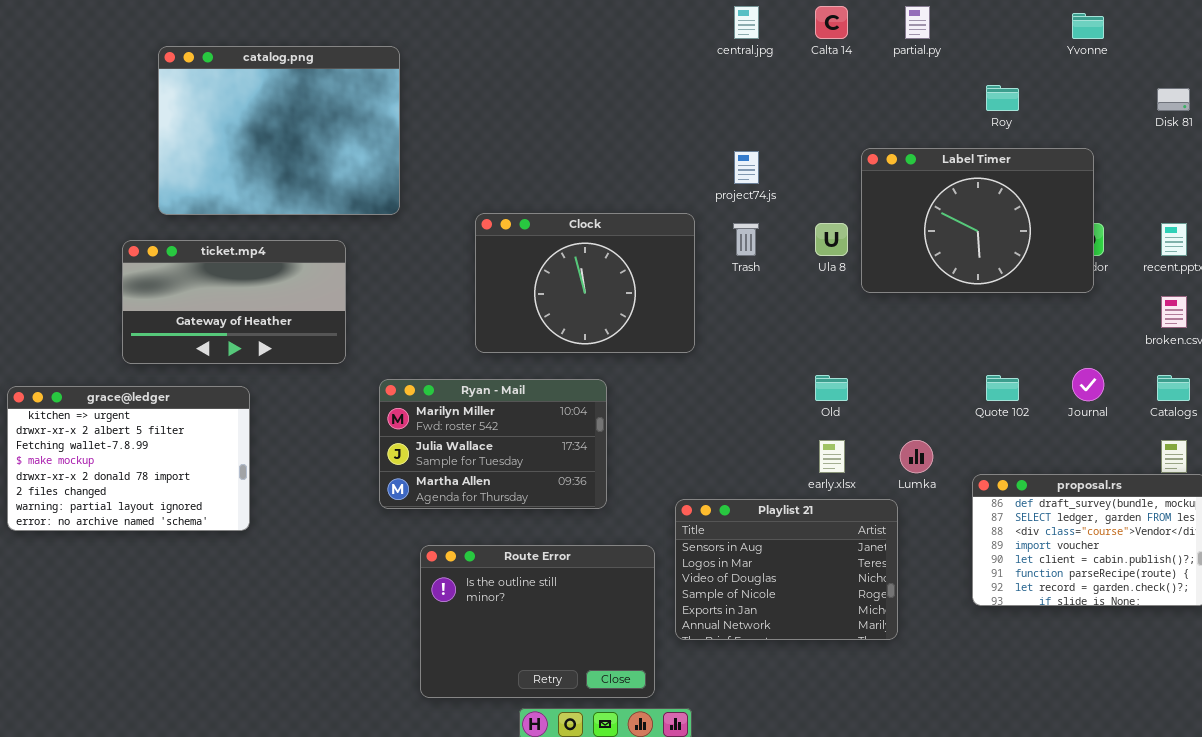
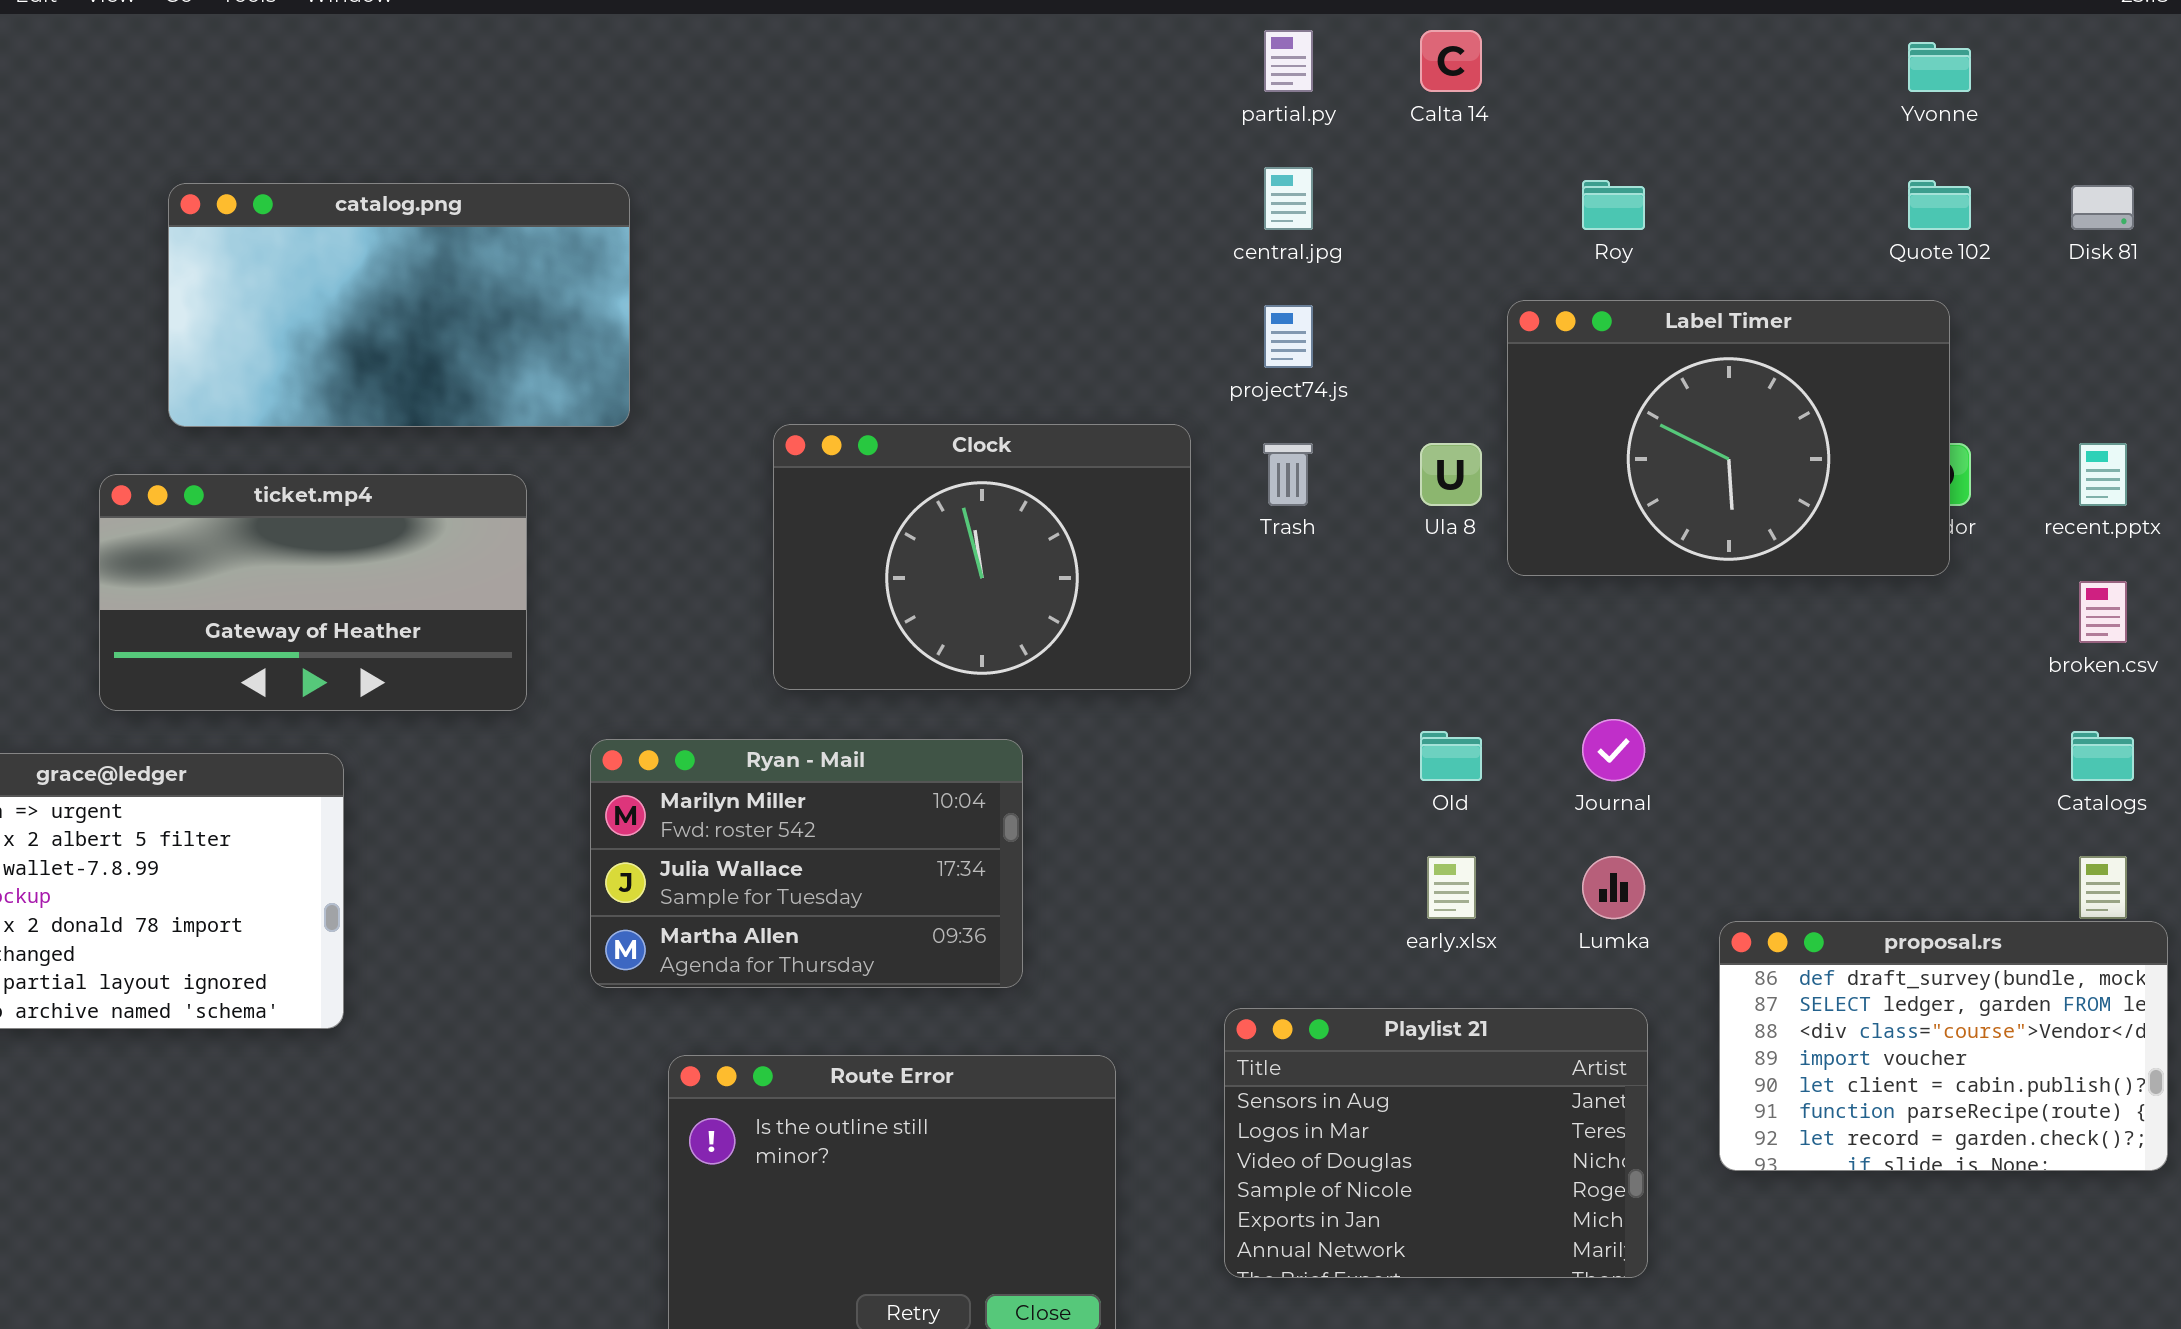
central.jpg: [734,6,759,39] -> [1264,167,1313,230], moved
partial.py: [905,6,930,39] -> [1264,30,1313,92], moved
catalog.png: [158,46,400,215] -> [168,183,630,427], resized
Roy: [986,85,1019,111] -> [1582,180,1645,230], moved
Journal: [1072,368,1104,401] -> [1582,719,1645,781], moved
Quote 102: [986,375,1019,401] -> [1908,180,1971,230], moved
Playlist 21: [675,499,898,640] -> [1224,1008,1648,1278], moved

